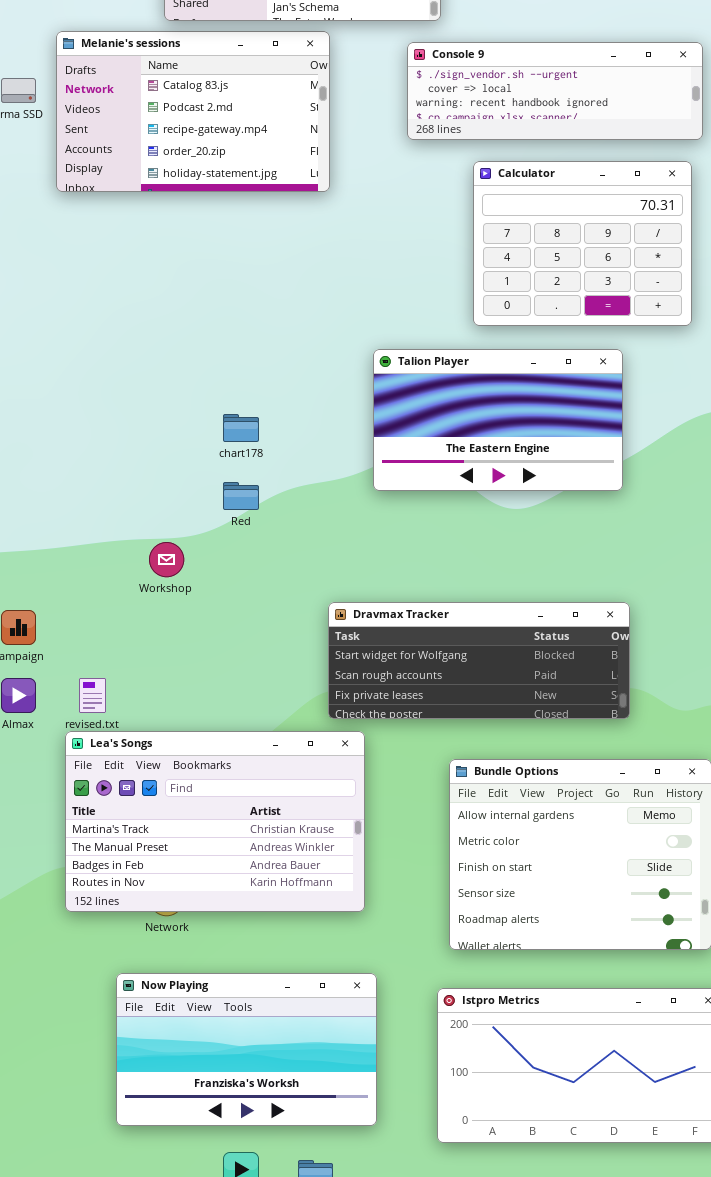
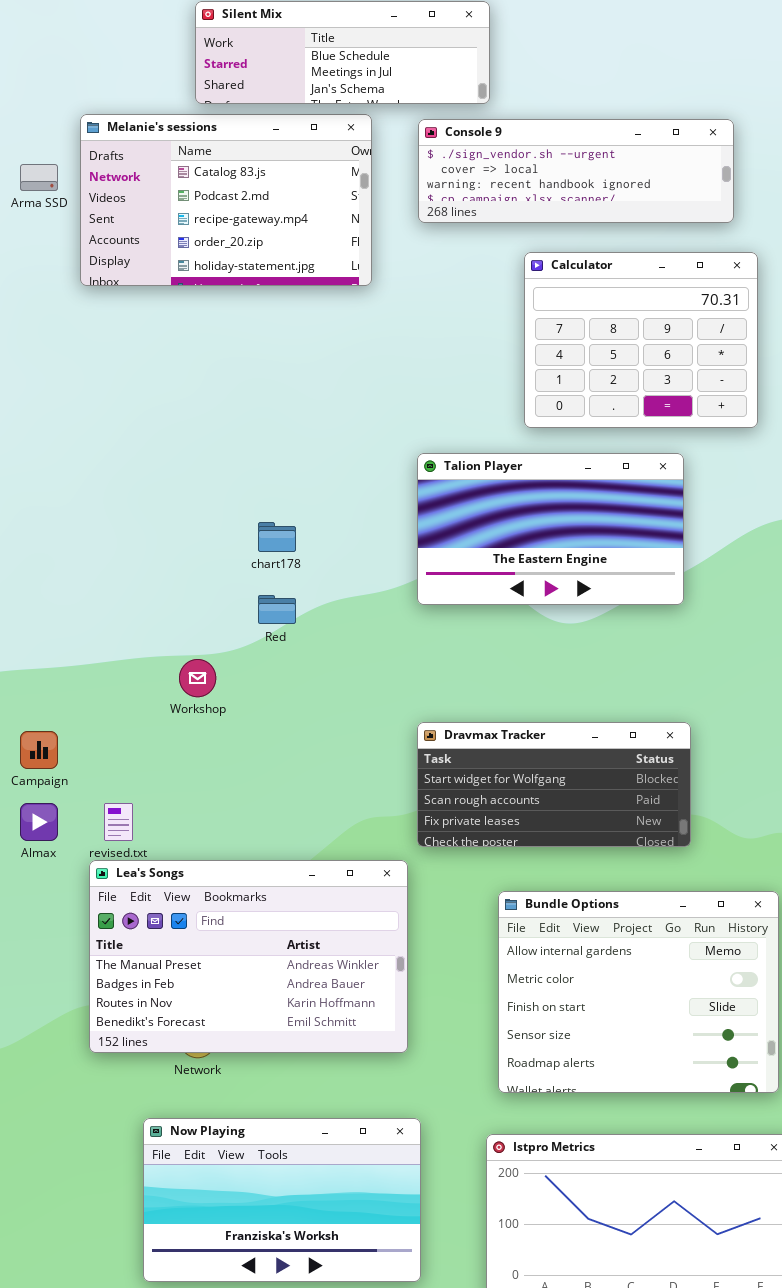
Console 9: [407,42,703,140] -> [418,119,734,223], moved
Dravmax Tracker: [328,602,630,719] -> [417,722,691,847], resized
Lea's Songs: [65,731,365,912] -> [89,860,408,1053], scrolled down 1 row

